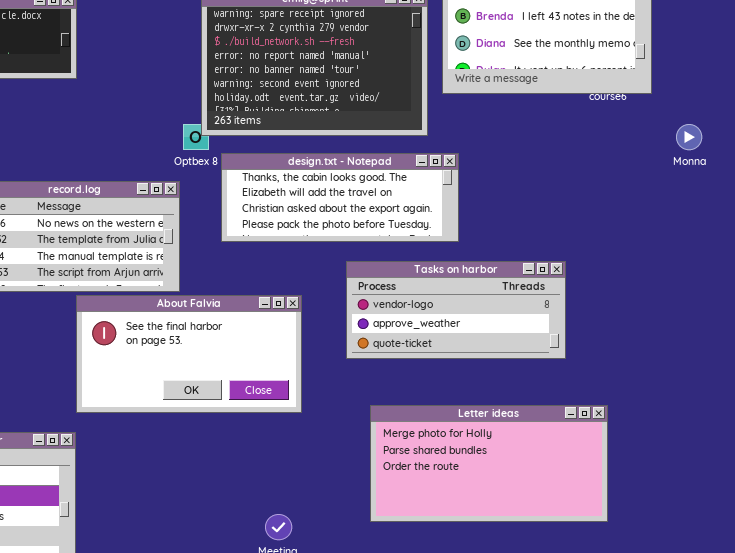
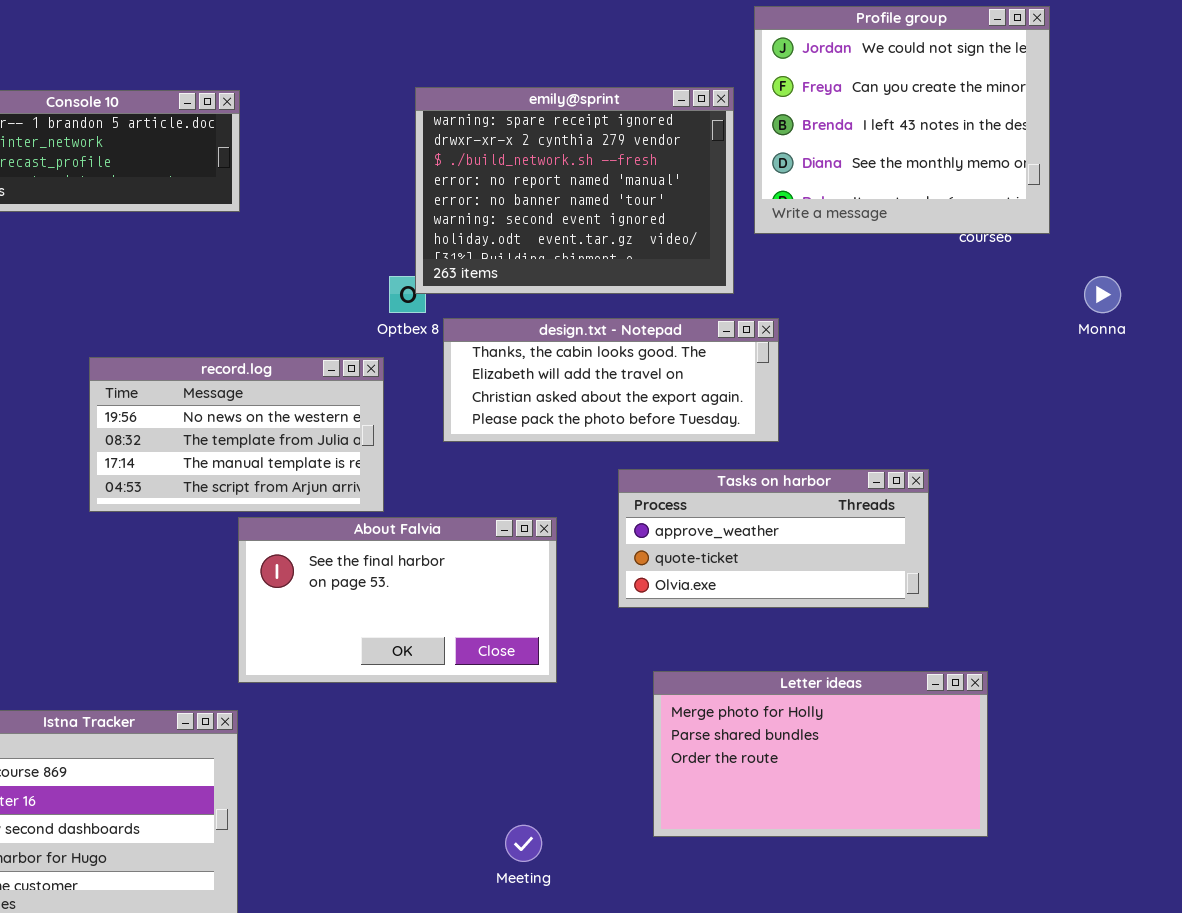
Tasks on harbor: [346,261,566,359] -> [618,469,929,608], scrolled down 1 row

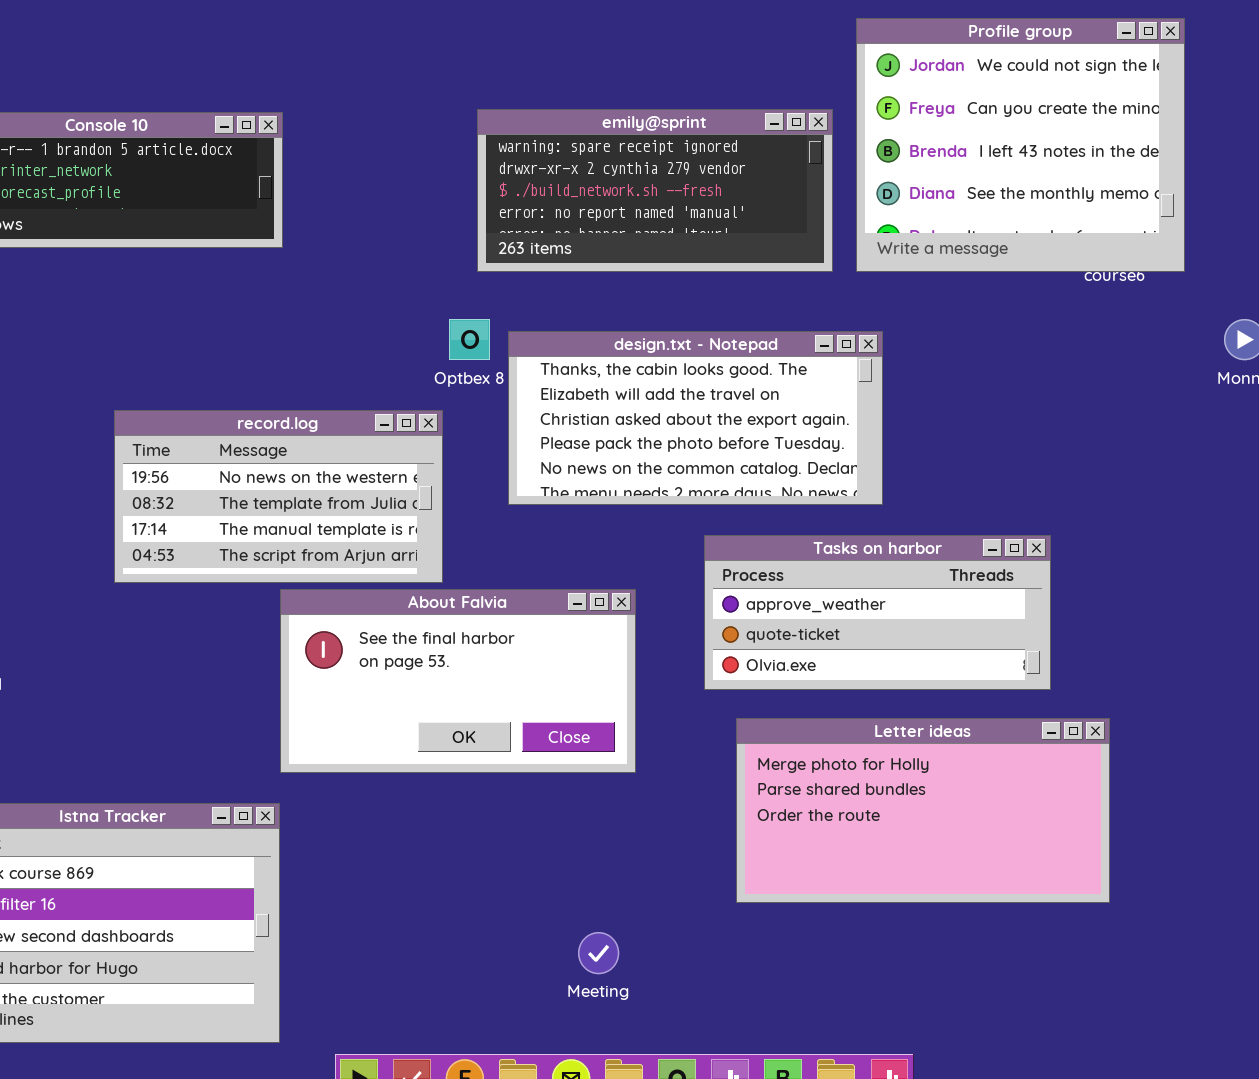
emily@sprint: [415,87,734,294] -> [477,109,833,272], resized
design.txt - Notepad: [443,318,779,442] -> [508,331,883,505], resized
Letter ideas: [653,671,988,837] -> [736,718,1110,903], moved

